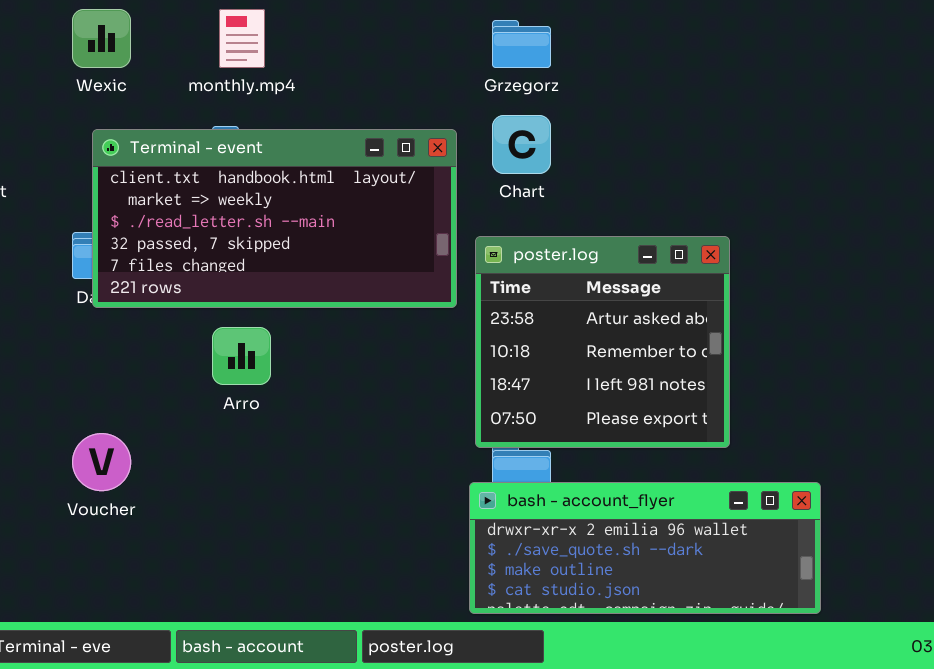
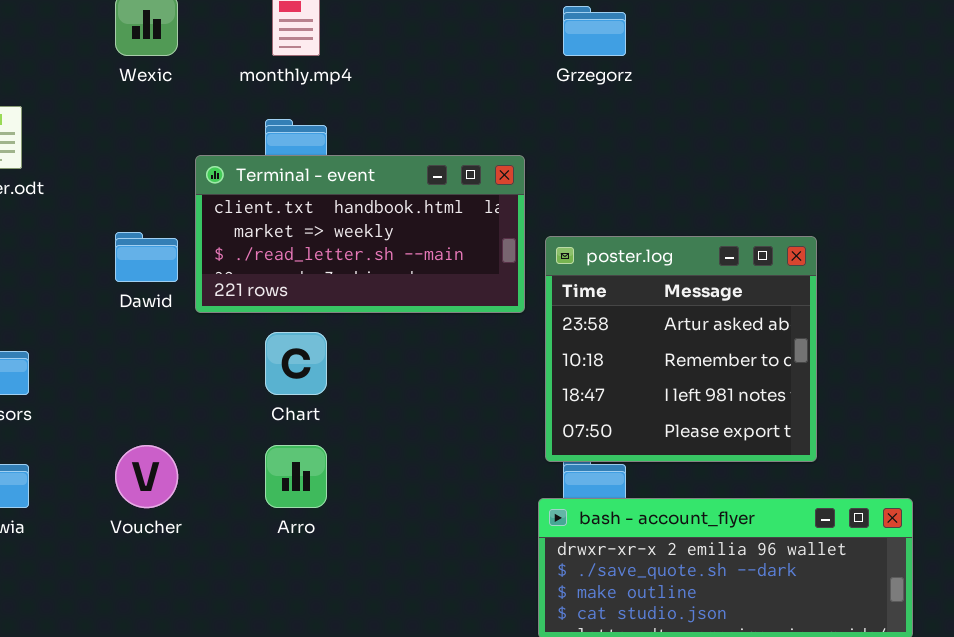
Chart: [492,115,551,174] -> [265,332,327,395], moved
Terminal - event: [92,129,457,308] -> [195,155,525,313], resized
Arro: [212,327,271,385] -> [265,445,327,508], moved

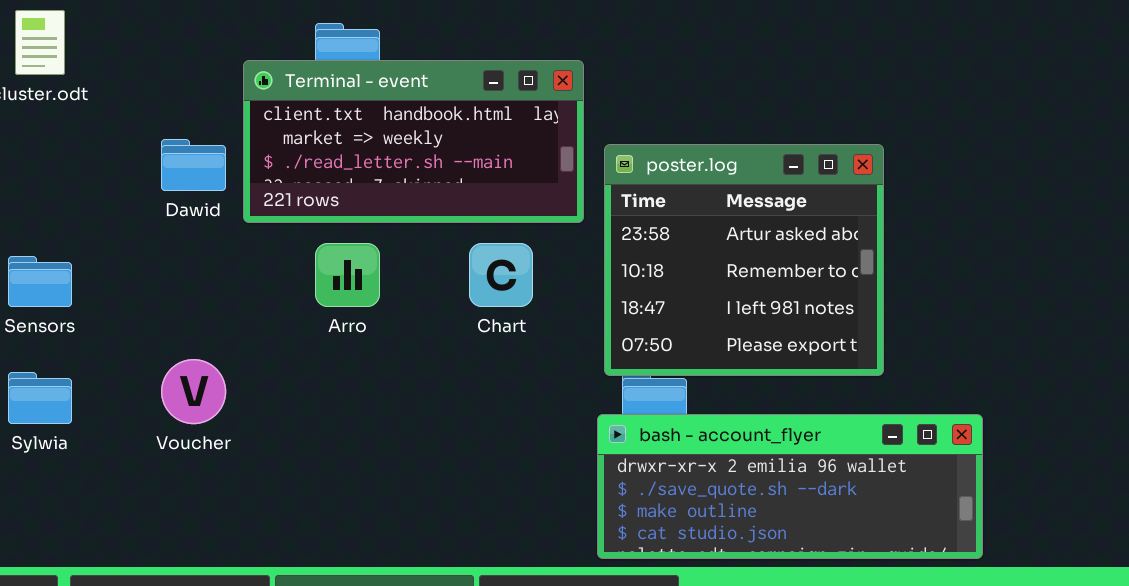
Chart: [265,332,327,395] -> [469,243,533,307], moved
Arro: [265,445,327,508] -> [315,243,380,307], moved

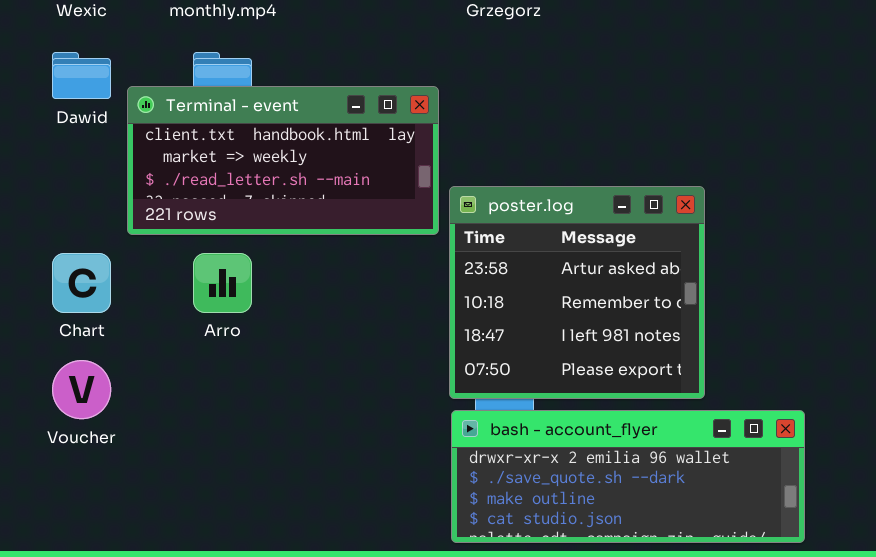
Dawid: [161,139,226,191] -> [52,52,111,99], moved
poster.log: [604,144,884,376] -> [449,186,705,399], moved
Chart: [469,243,533,307] -> [52,253,111,313], moved

